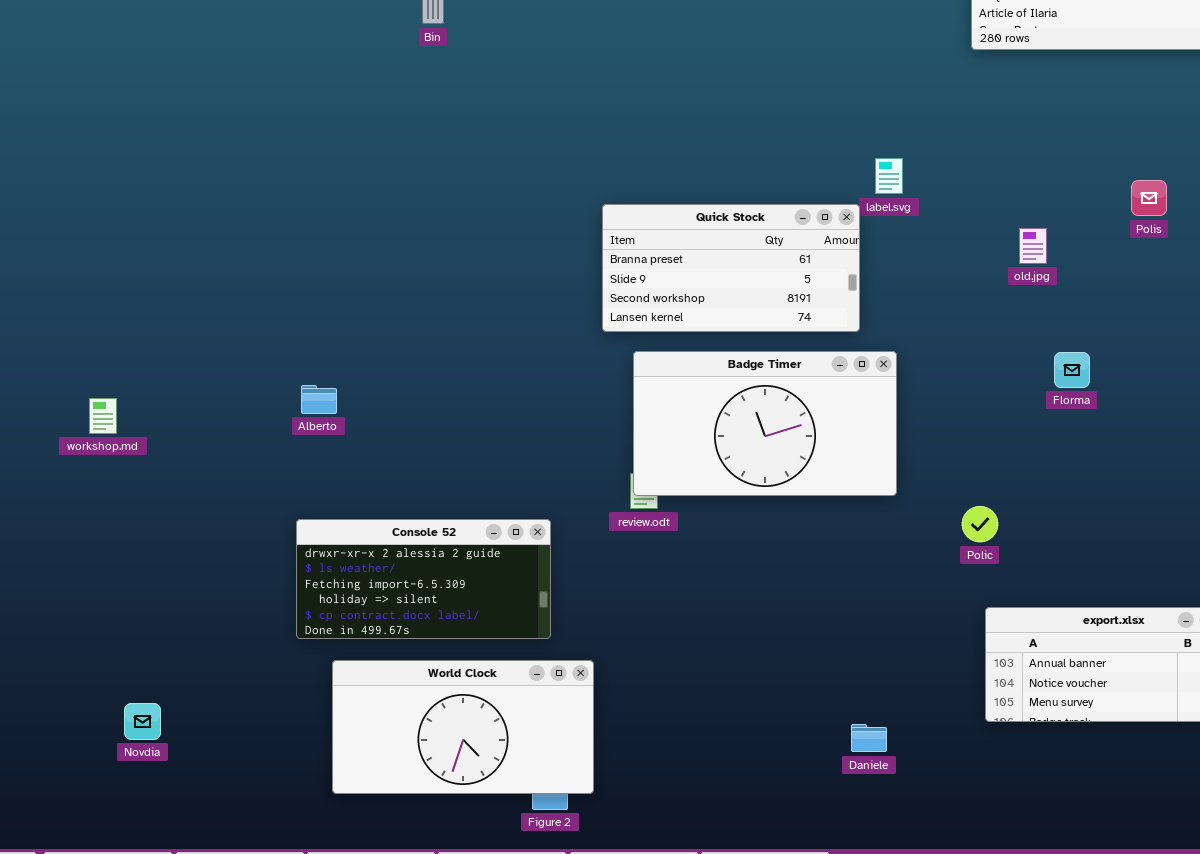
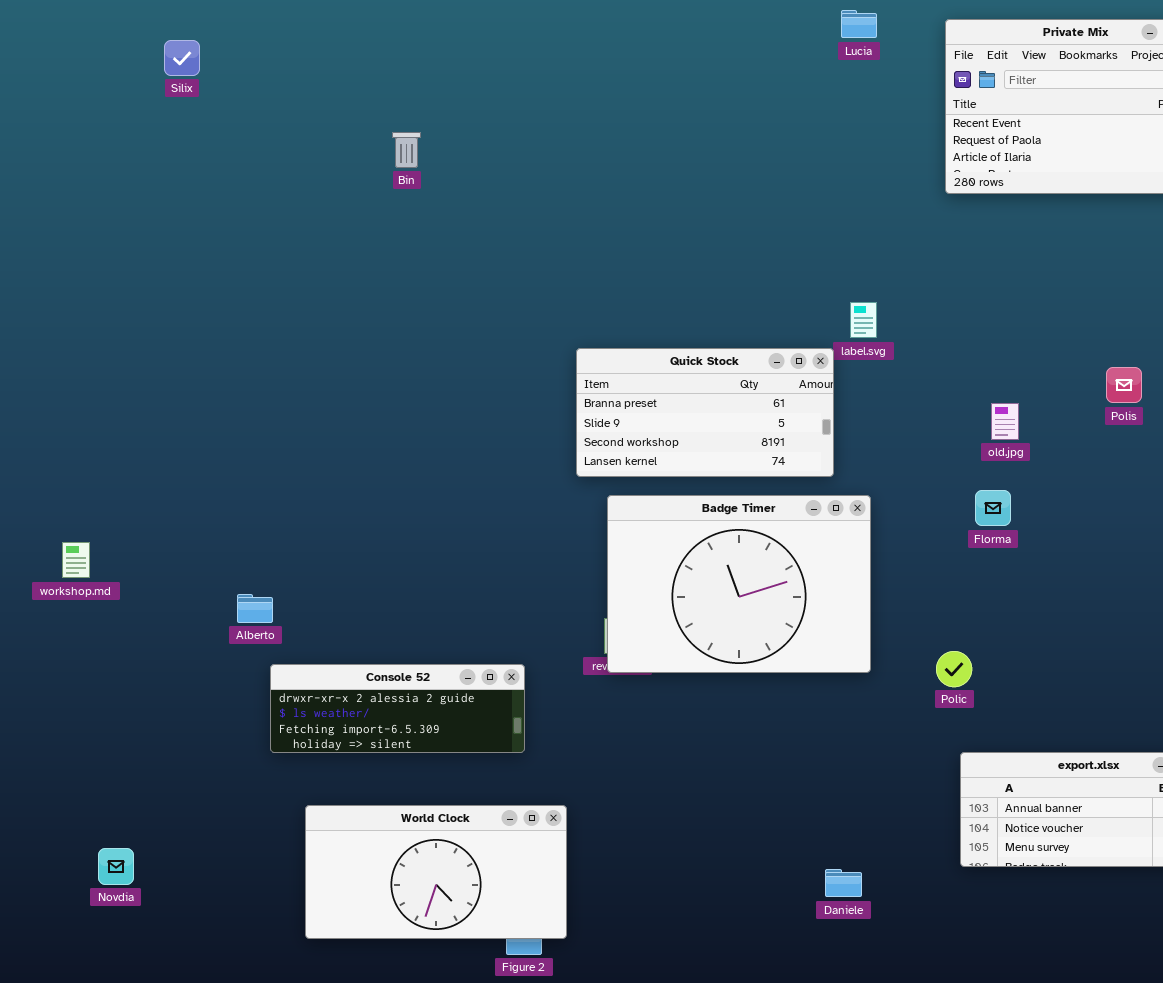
Polis: [1131,180,1167,216] -> [1106,367,1142,403], moved
old.jpg: [1019,228,1047,264] -> [991,403,1019,440], moved
Badge Timer: [633,351,897,496] -> [607,495,871,673], resized
Florma: [1054,352,1090,388] -> [975,490,1011,526], moved
Alberto: [301,385,337,414] -> [237,594,273,623], moved
Console 52: [296,519,551,639] -> [270,664,525,753], resized

